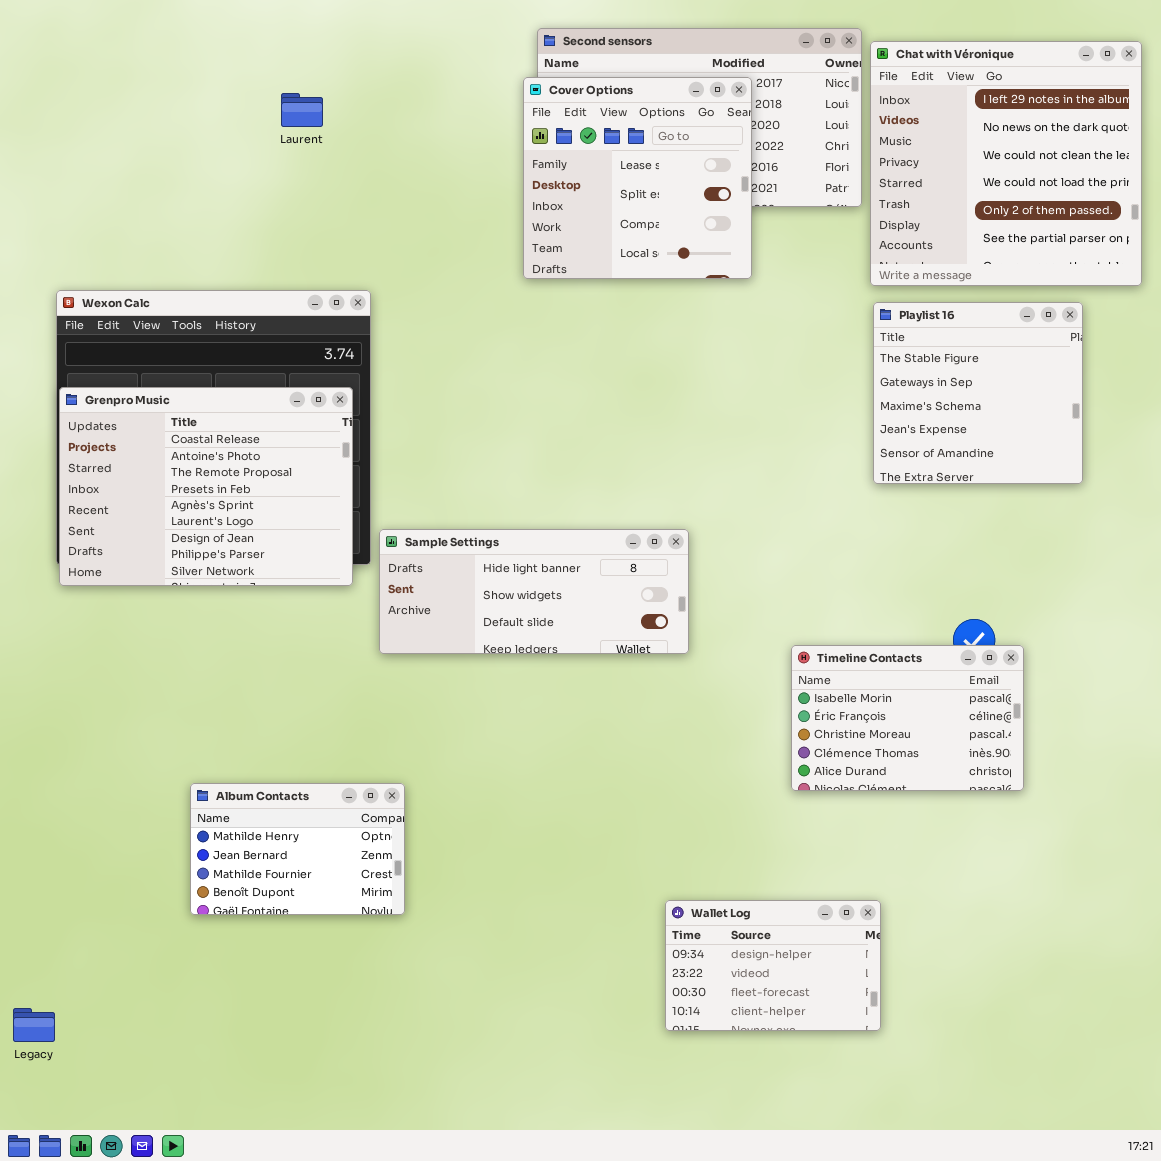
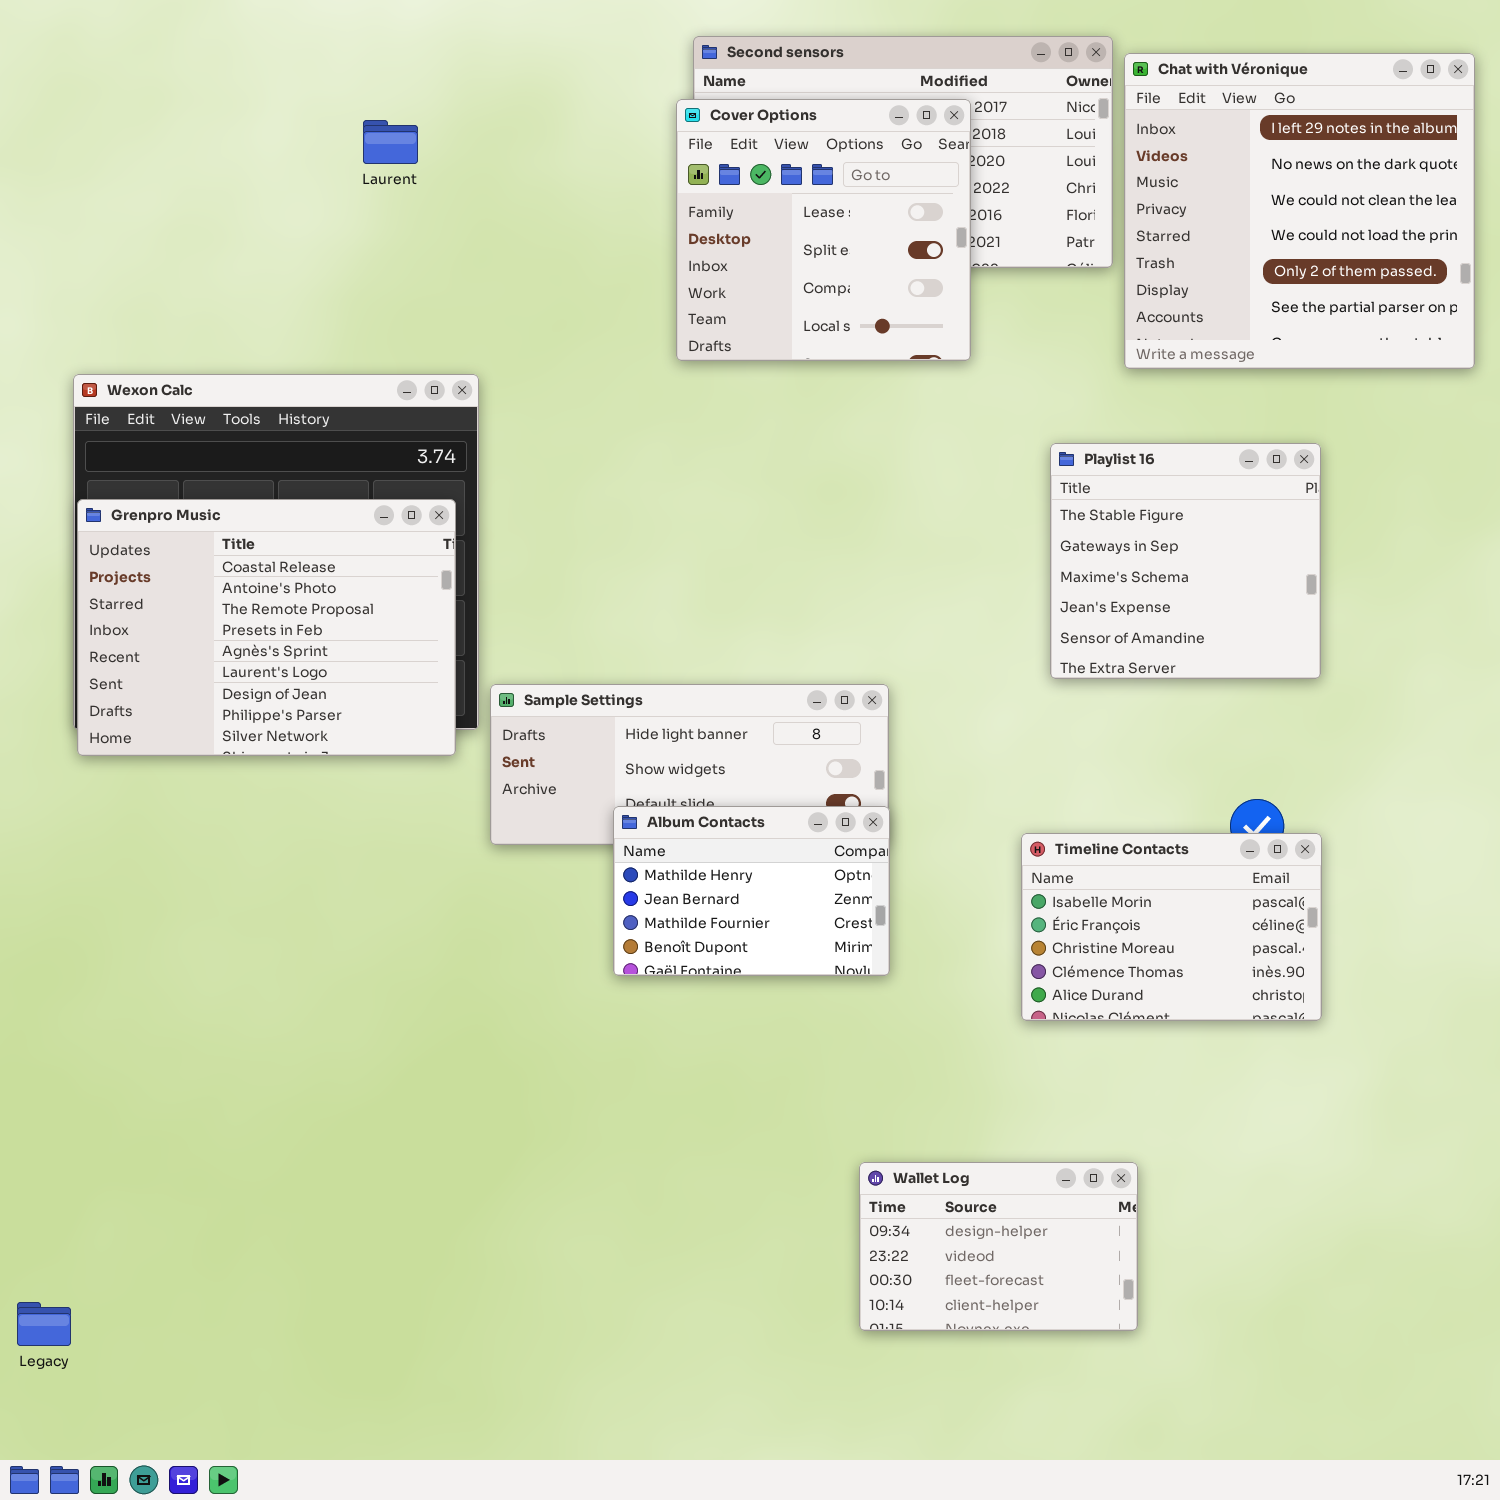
Playlist 16: [873,302,1083,484] -> [1050,443,1321,679], moved
Album Contacts: [190,783,405,915] -> [613,806,890,976], moved

